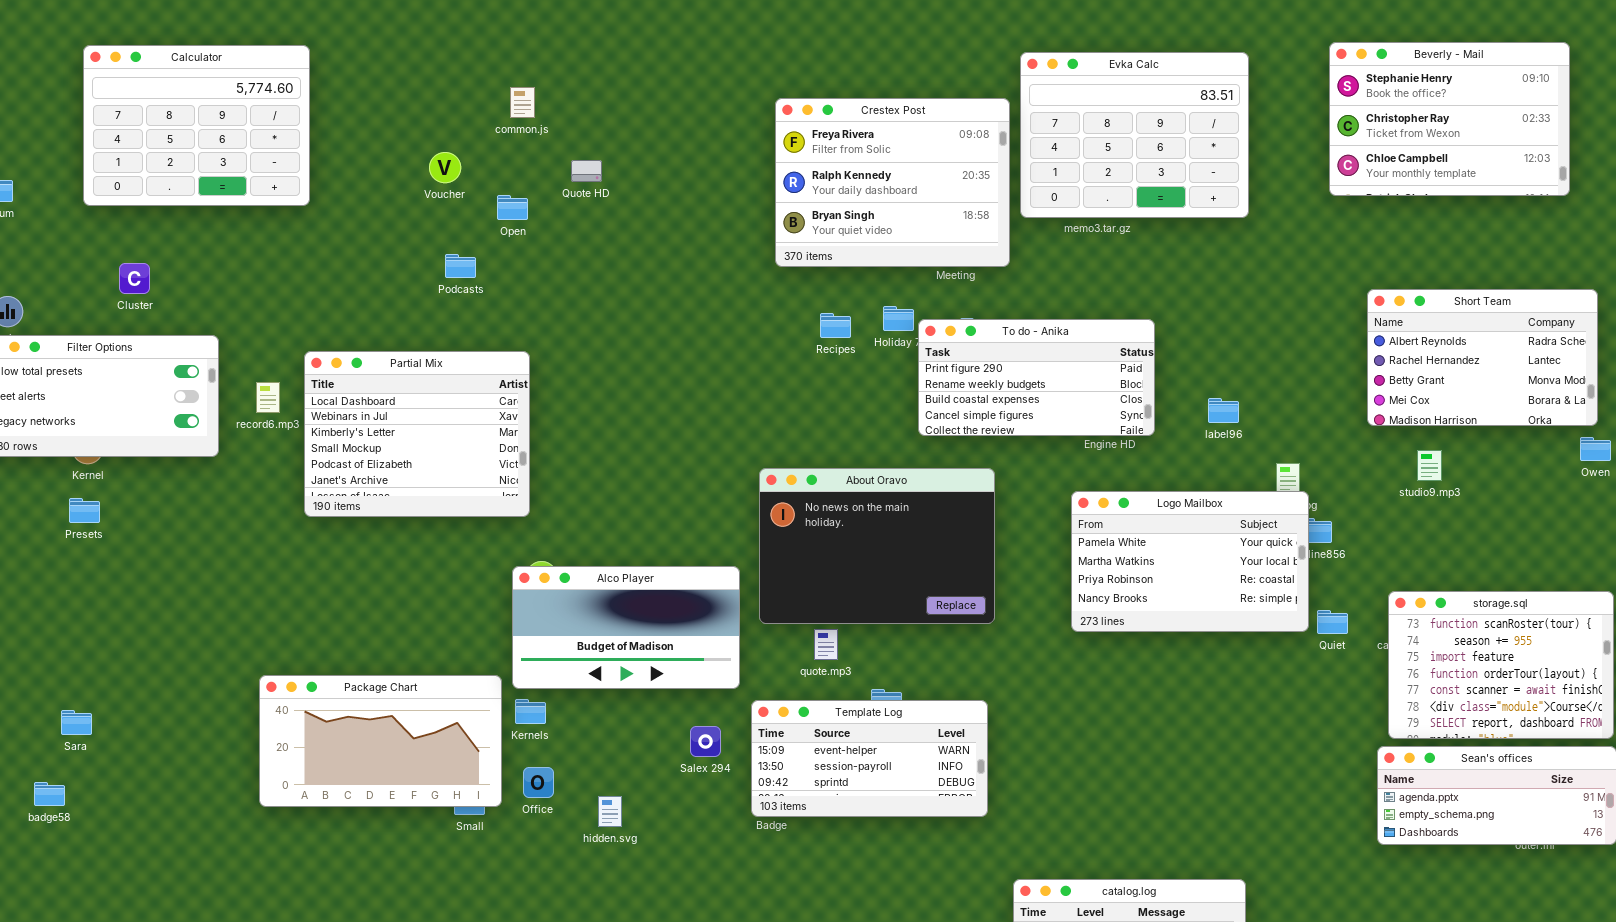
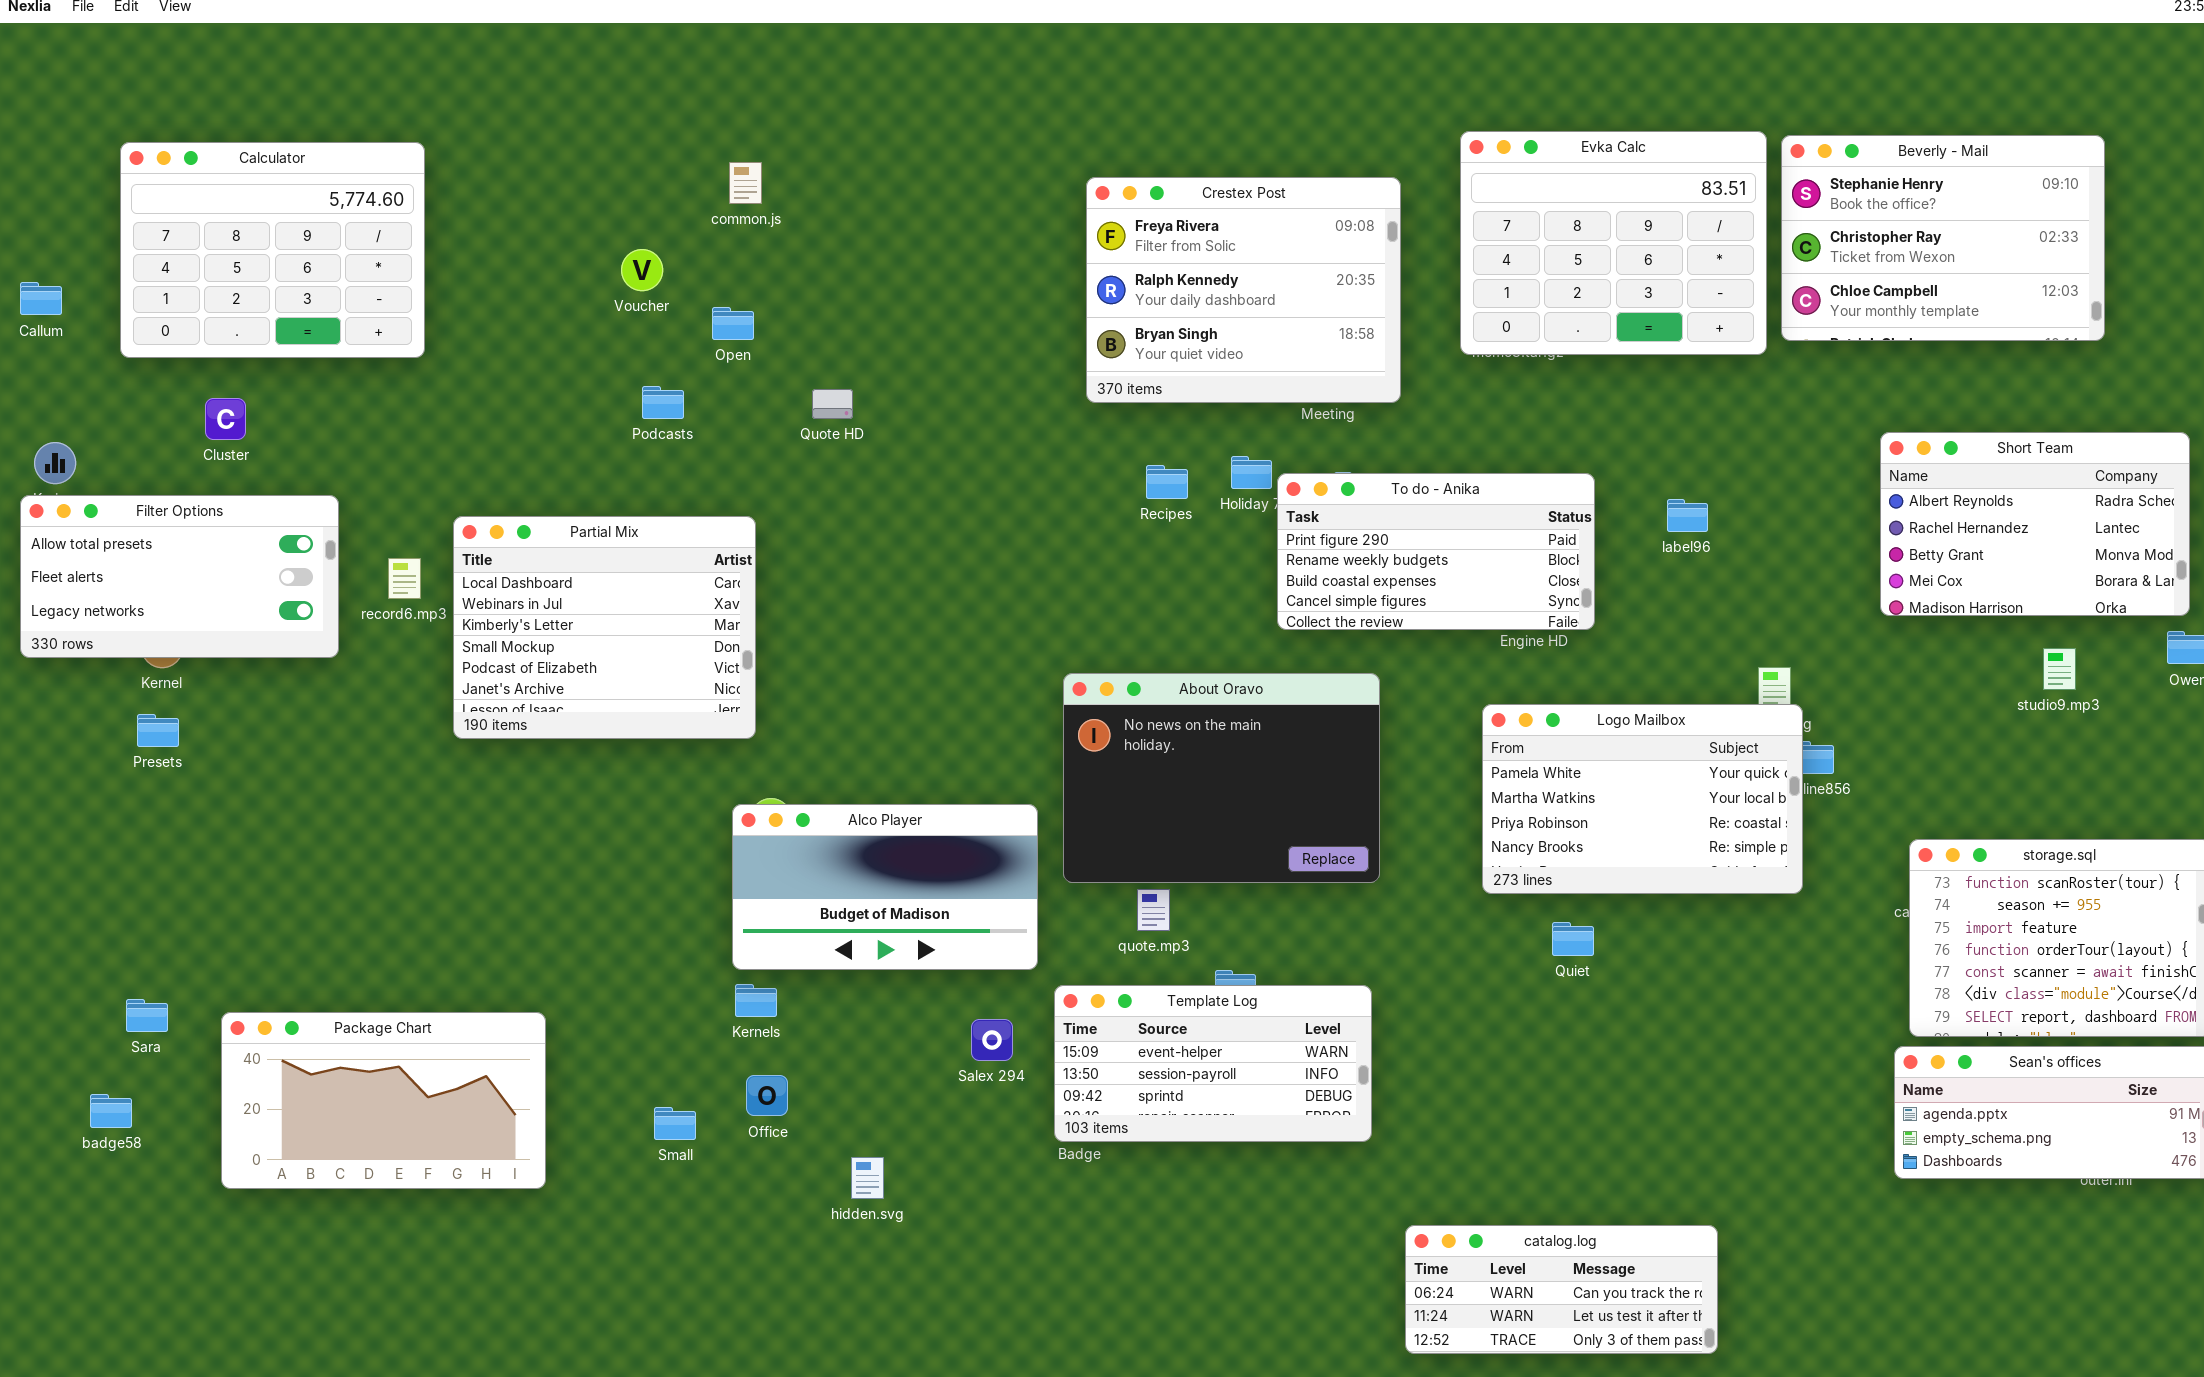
Beverly - Mail: [1329,42,1570,196] -> [1781,135,2105,341], moved
Calculator: [83,45,310,206] -> [120,142,425,358], moved
Evka Calc: [1020,52,1249,218] -> [1460,131,1767,355], moved
Quote HD: [571,160,602,182] -> [812,389,853,419], moved
label96: [1208,398,1239,423] -> [1667,499,1708,532], moved
studio9.mp3: [1417,450,1442,481] -> [2043,648,2076,690], moved
Quiet: [1317,610,1348,634] -> [1552,922,1594,956], moved
Package Chart: [259,675,502,807] -> [221,1012,546,1189], moved
hidden.svg: [598,796,622,827] -> [851,1157,884,1199], moved

